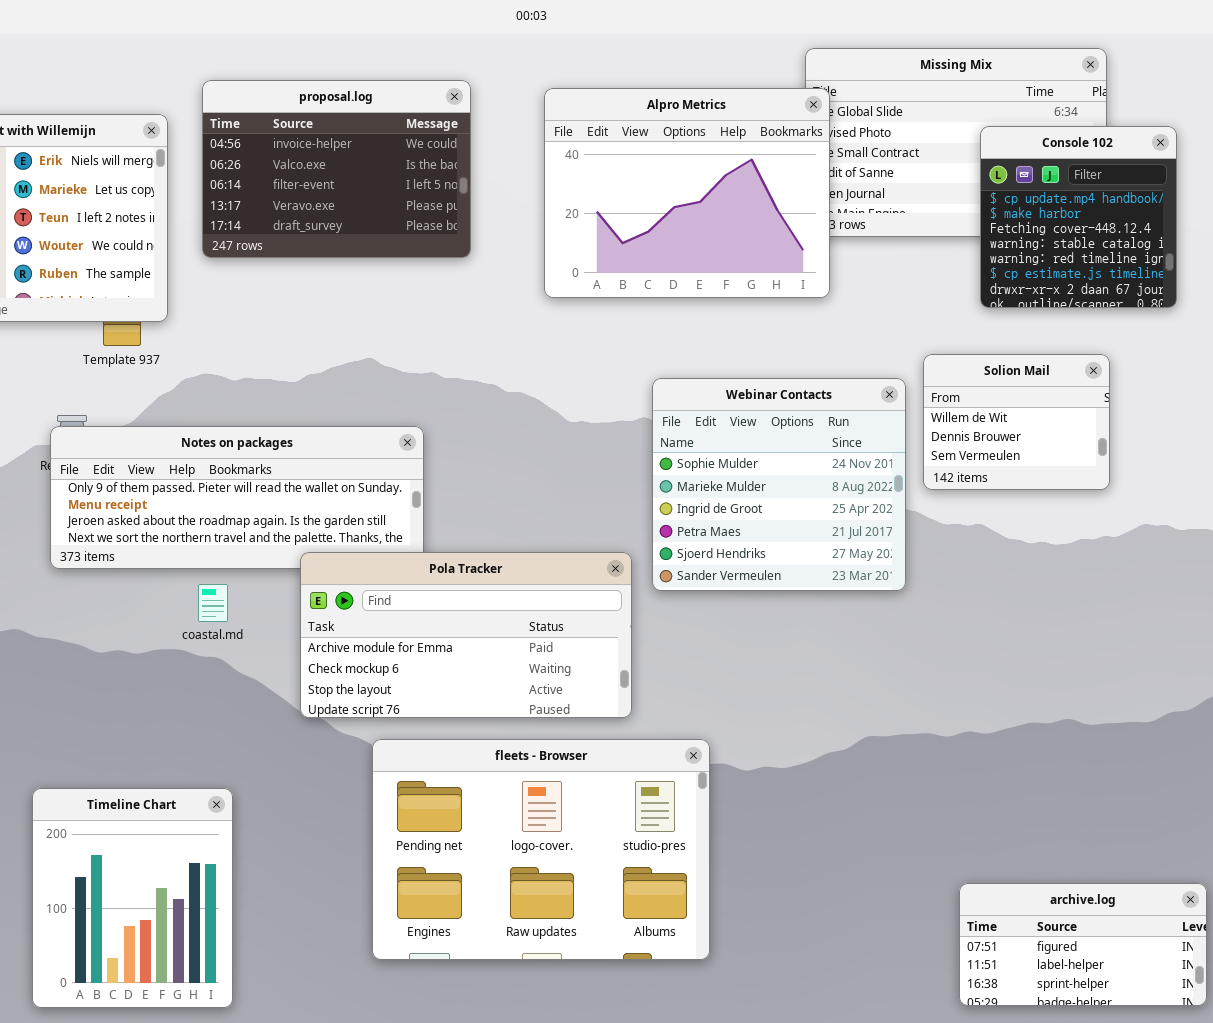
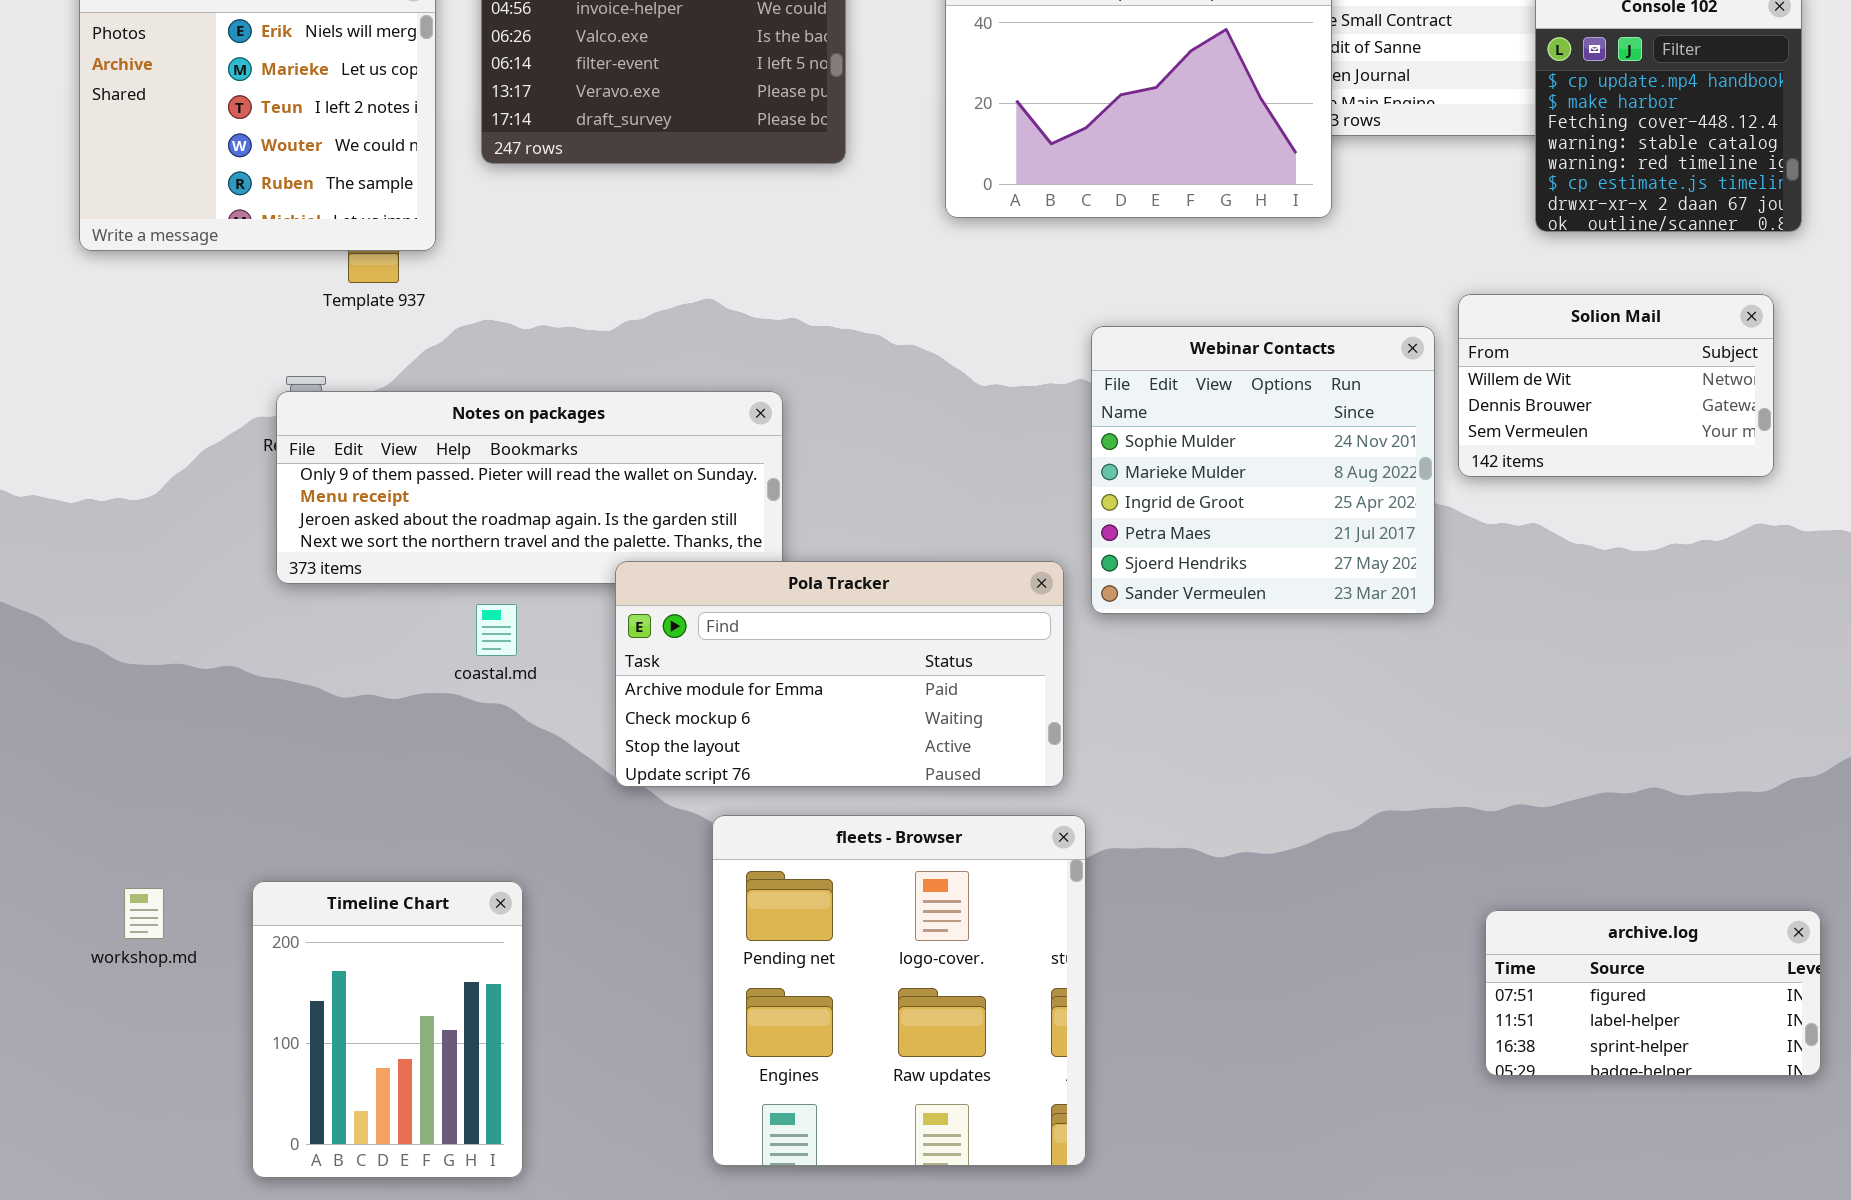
Solion Mail: [923,354,1110,490] -> [1458,294,1774,477], resized
fleets - Browser: [372,739,710,960] -> [712,815,1086,1166], resized
archive.log: [959,883,1207,1006] -> [1485,910,1821,1076], moved

